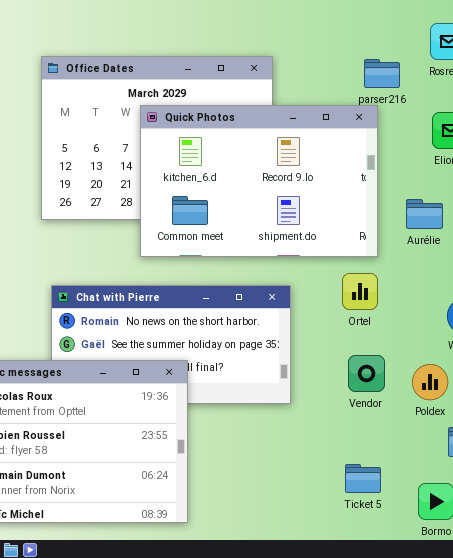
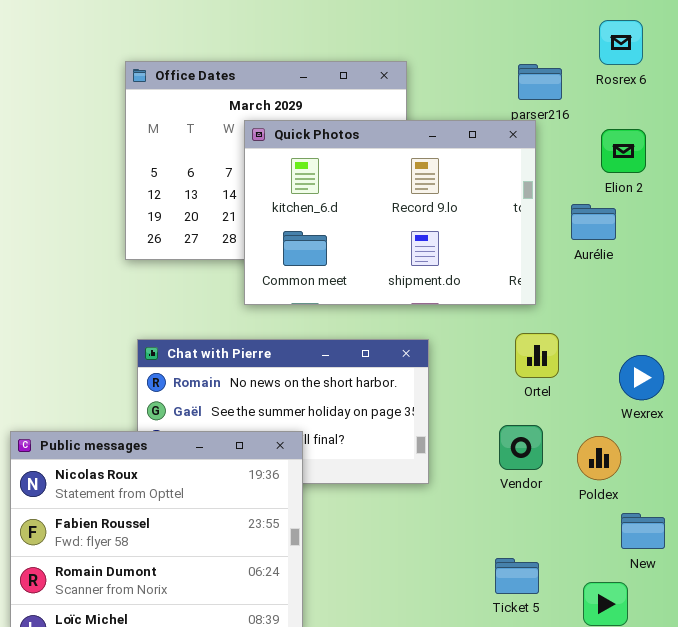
Aurélie: [406,199,443,229] -> [571,204,616,240], moved
Ortel: [342,273,378,310] -> [515,333,559,378], moved

